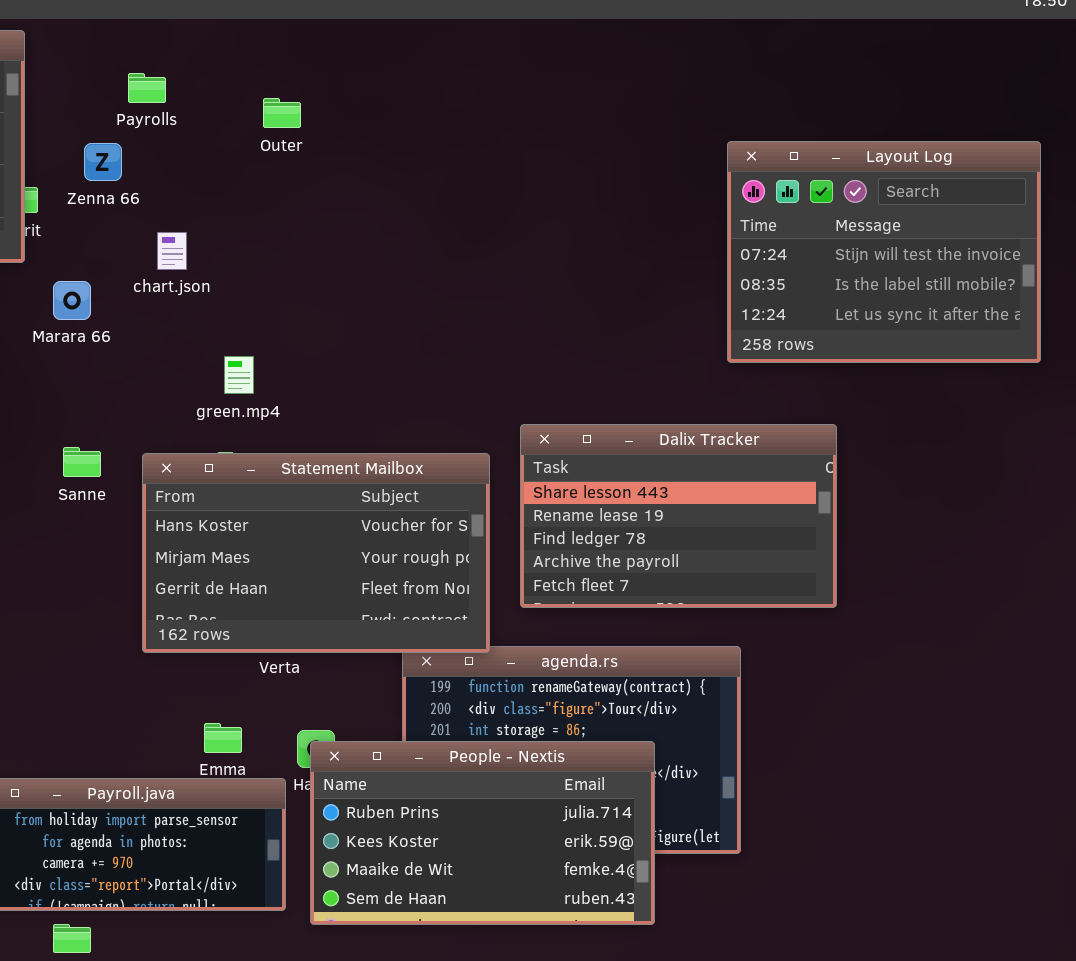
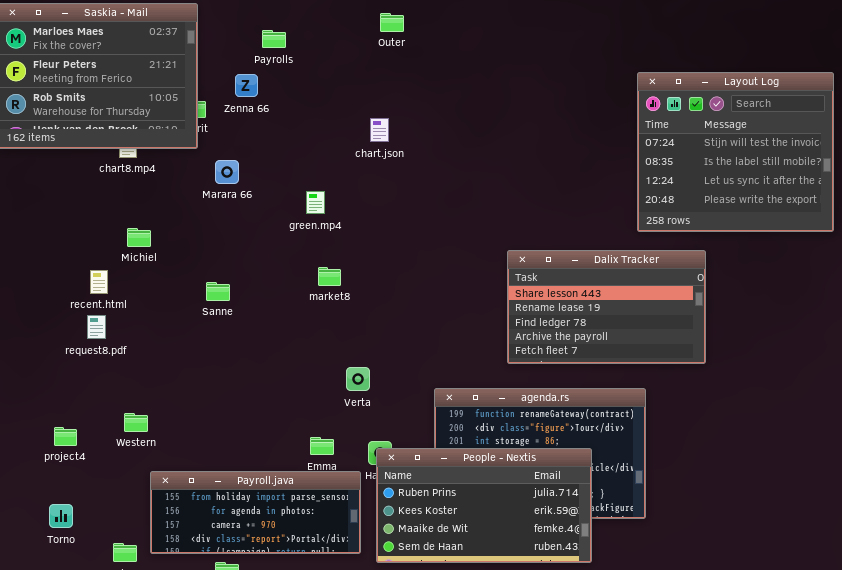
Outer: [263,98,301,128] -> [380,13,404,32], moved
Layout Log: [727,141,1041,363] -> [637,72,834,232], resized
chart.json: [157,232,187,270] -> [370,118,389,142], moved
green.mp4: [224,356,254,394] -> [306,191,325,214], moved
Sanne: [63,447,101,477] -> [206,282,230,301], moved
Statement Mailbox: [142,453,490,653] -> none, closed

